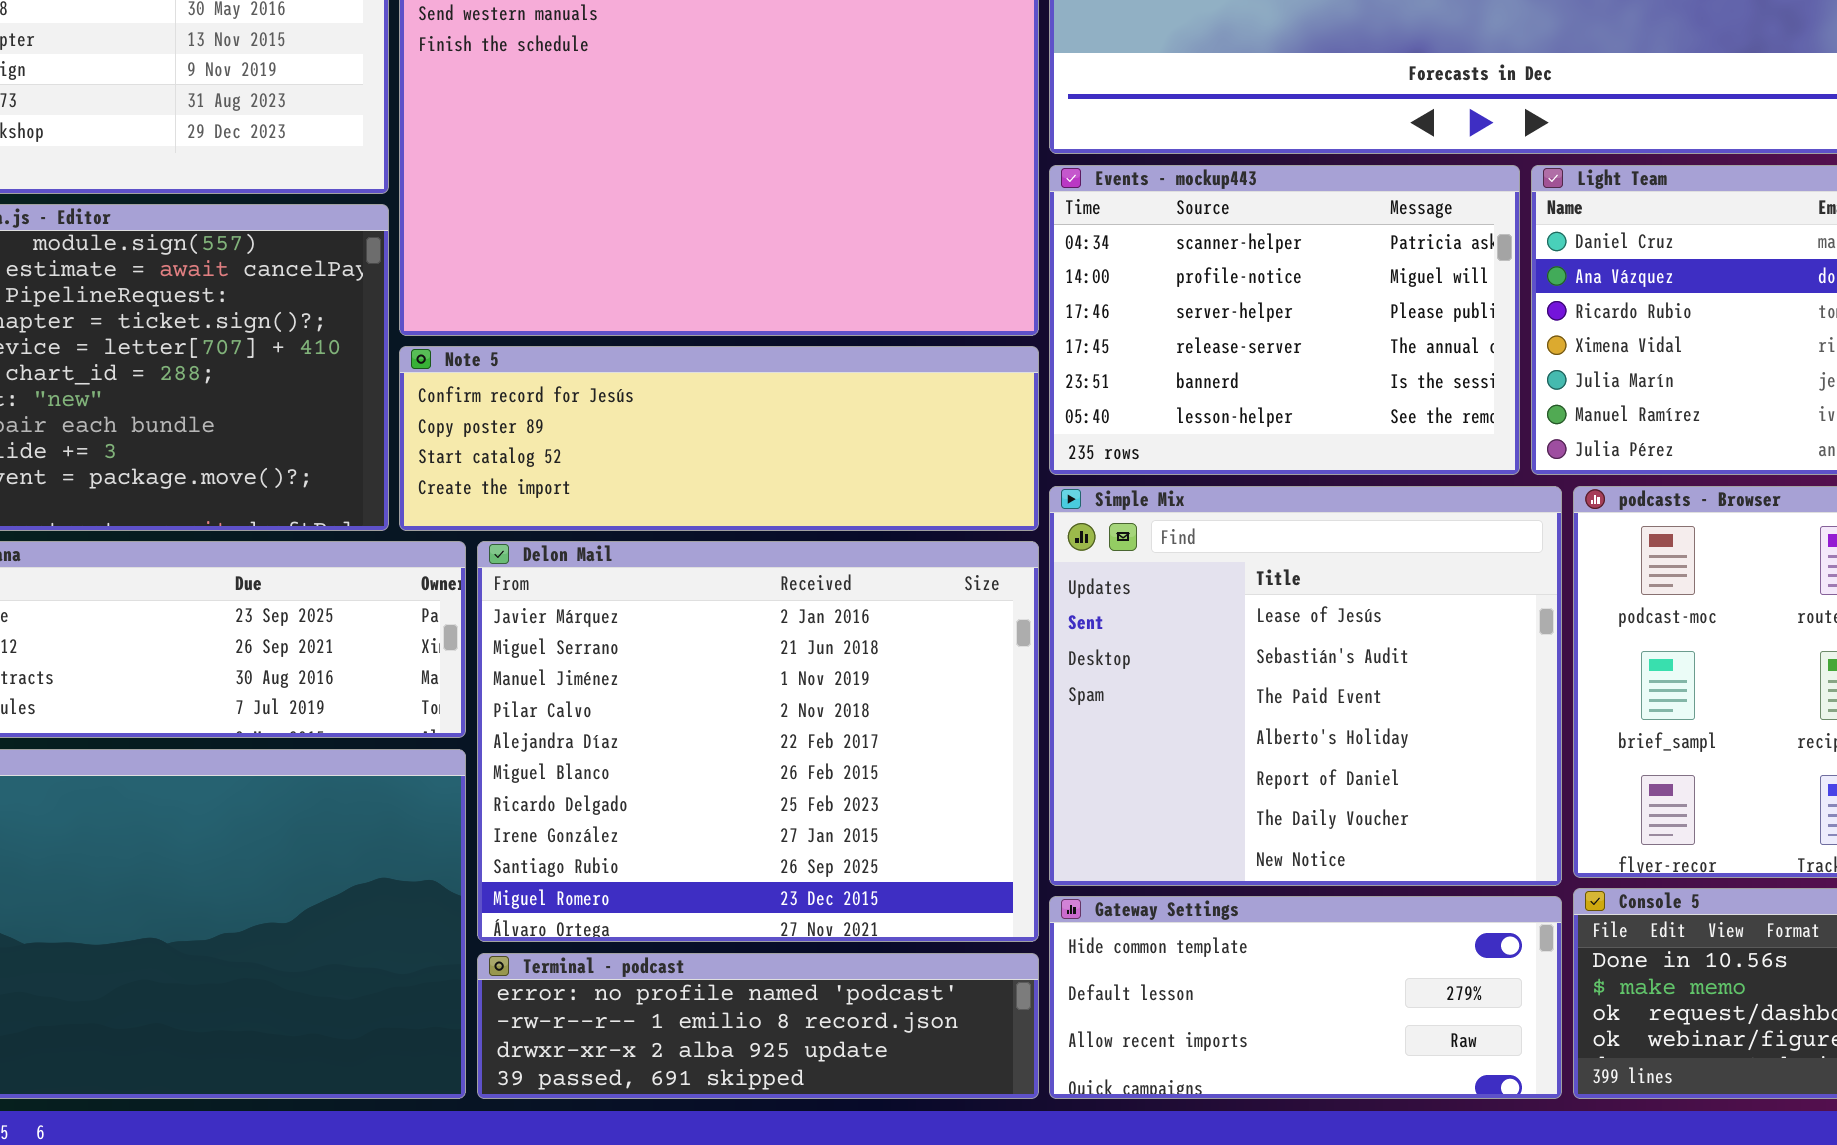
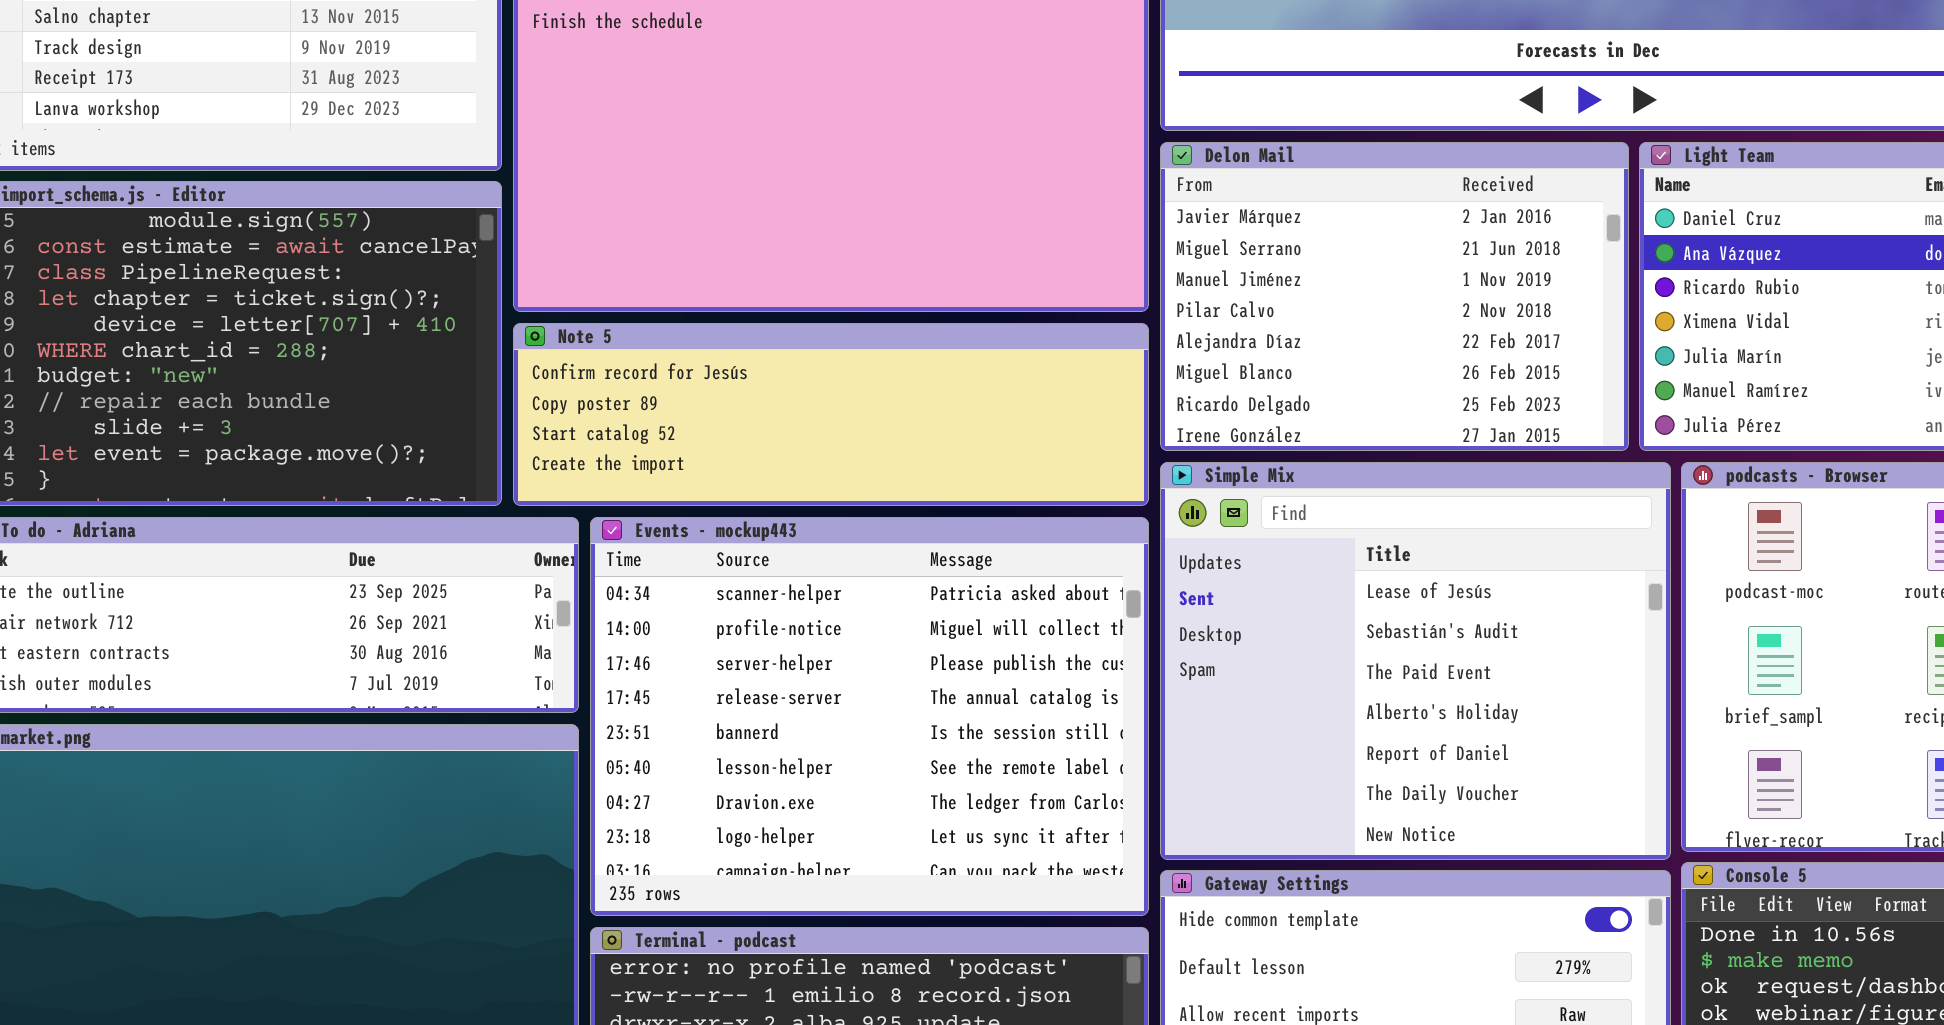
Events - mockup443: [1049,165,1520,475] -> [590,517,1149,916], moved, resized
Delon Mail: [477,541,1039,942] -> [1160,142,1629,451], moved, resized

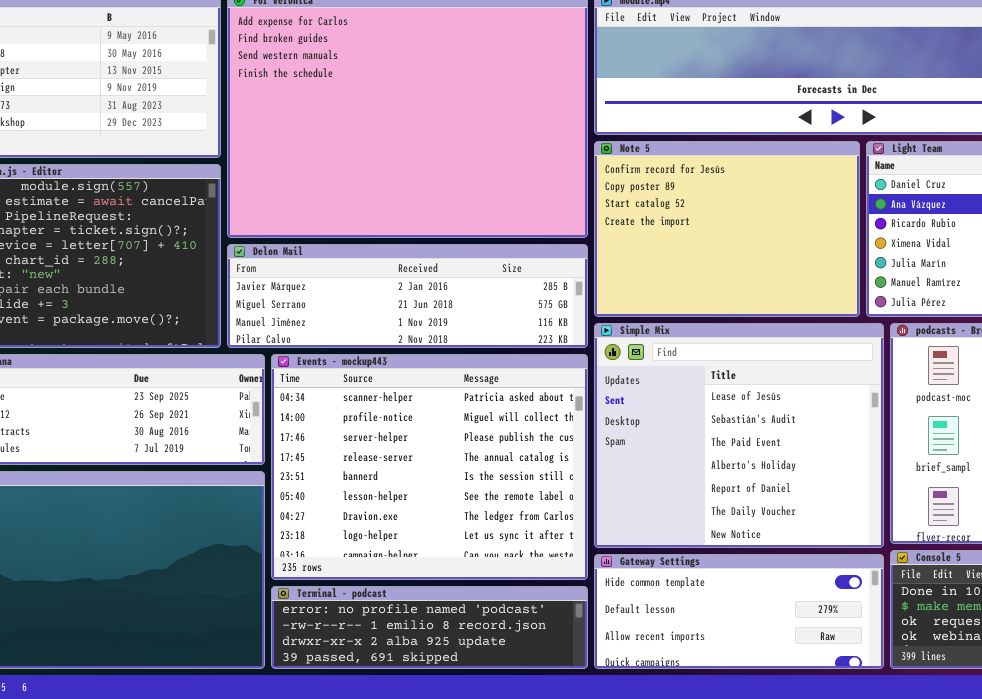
Delon Mail: [1160,142,1629,451] -> [227,244,588,348], moved, resized
Note 5: [513,323,1149,506] -> [594,141,860,317], moved, resized

